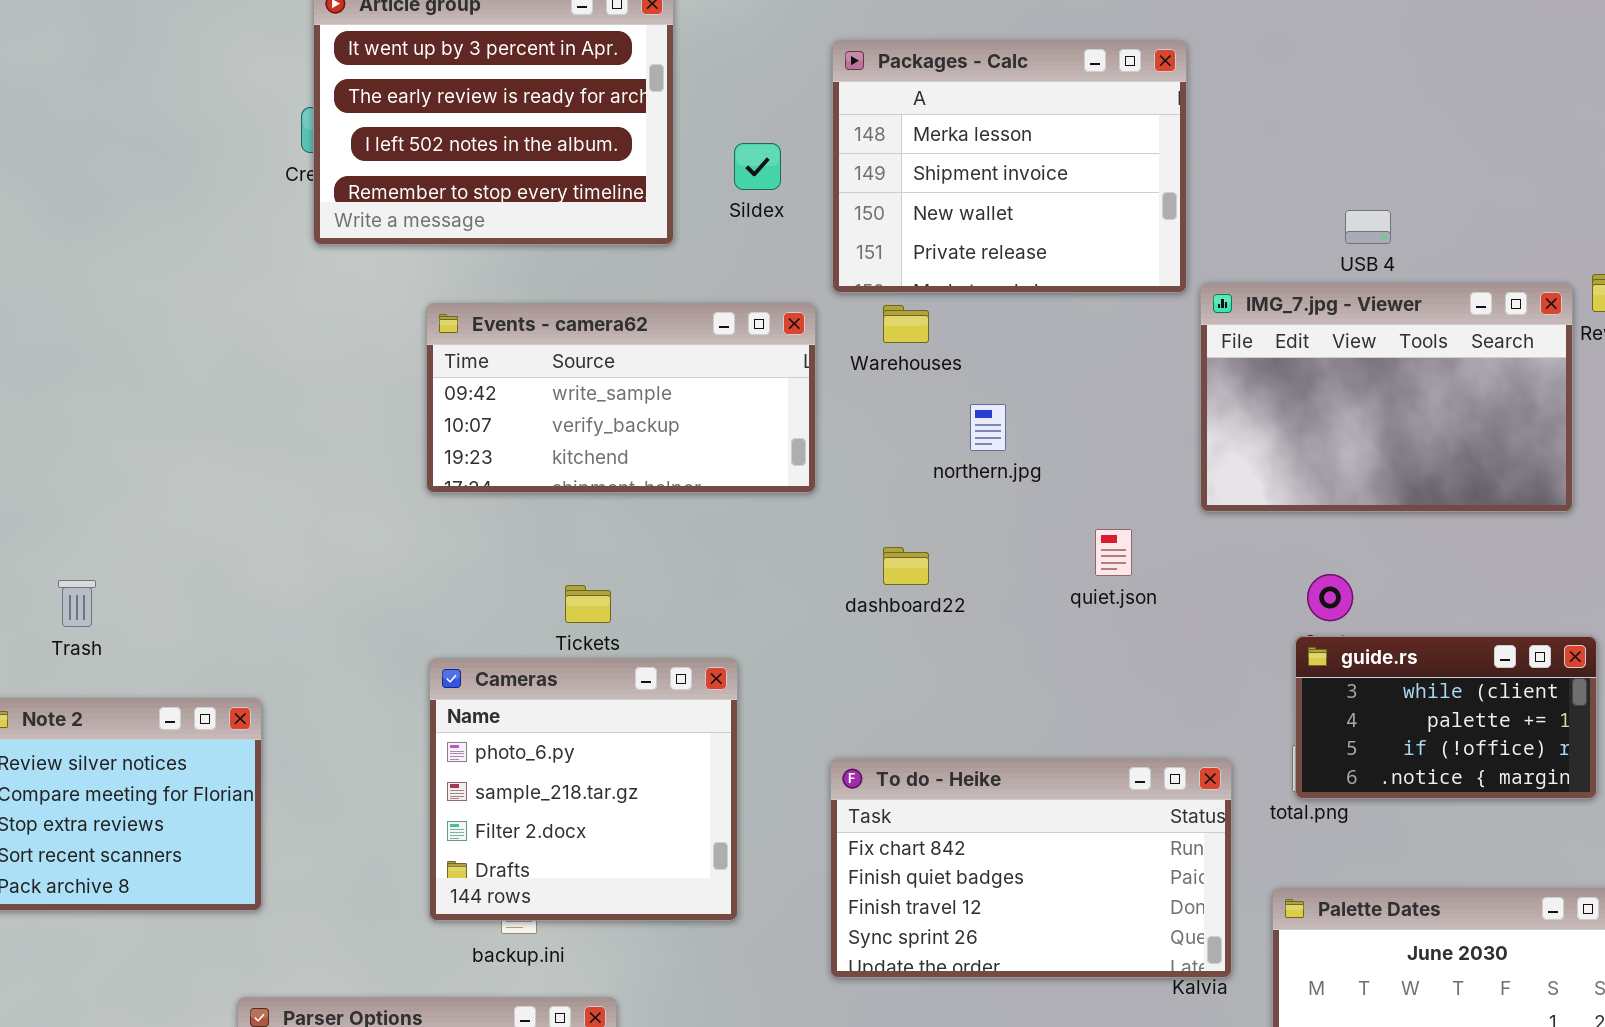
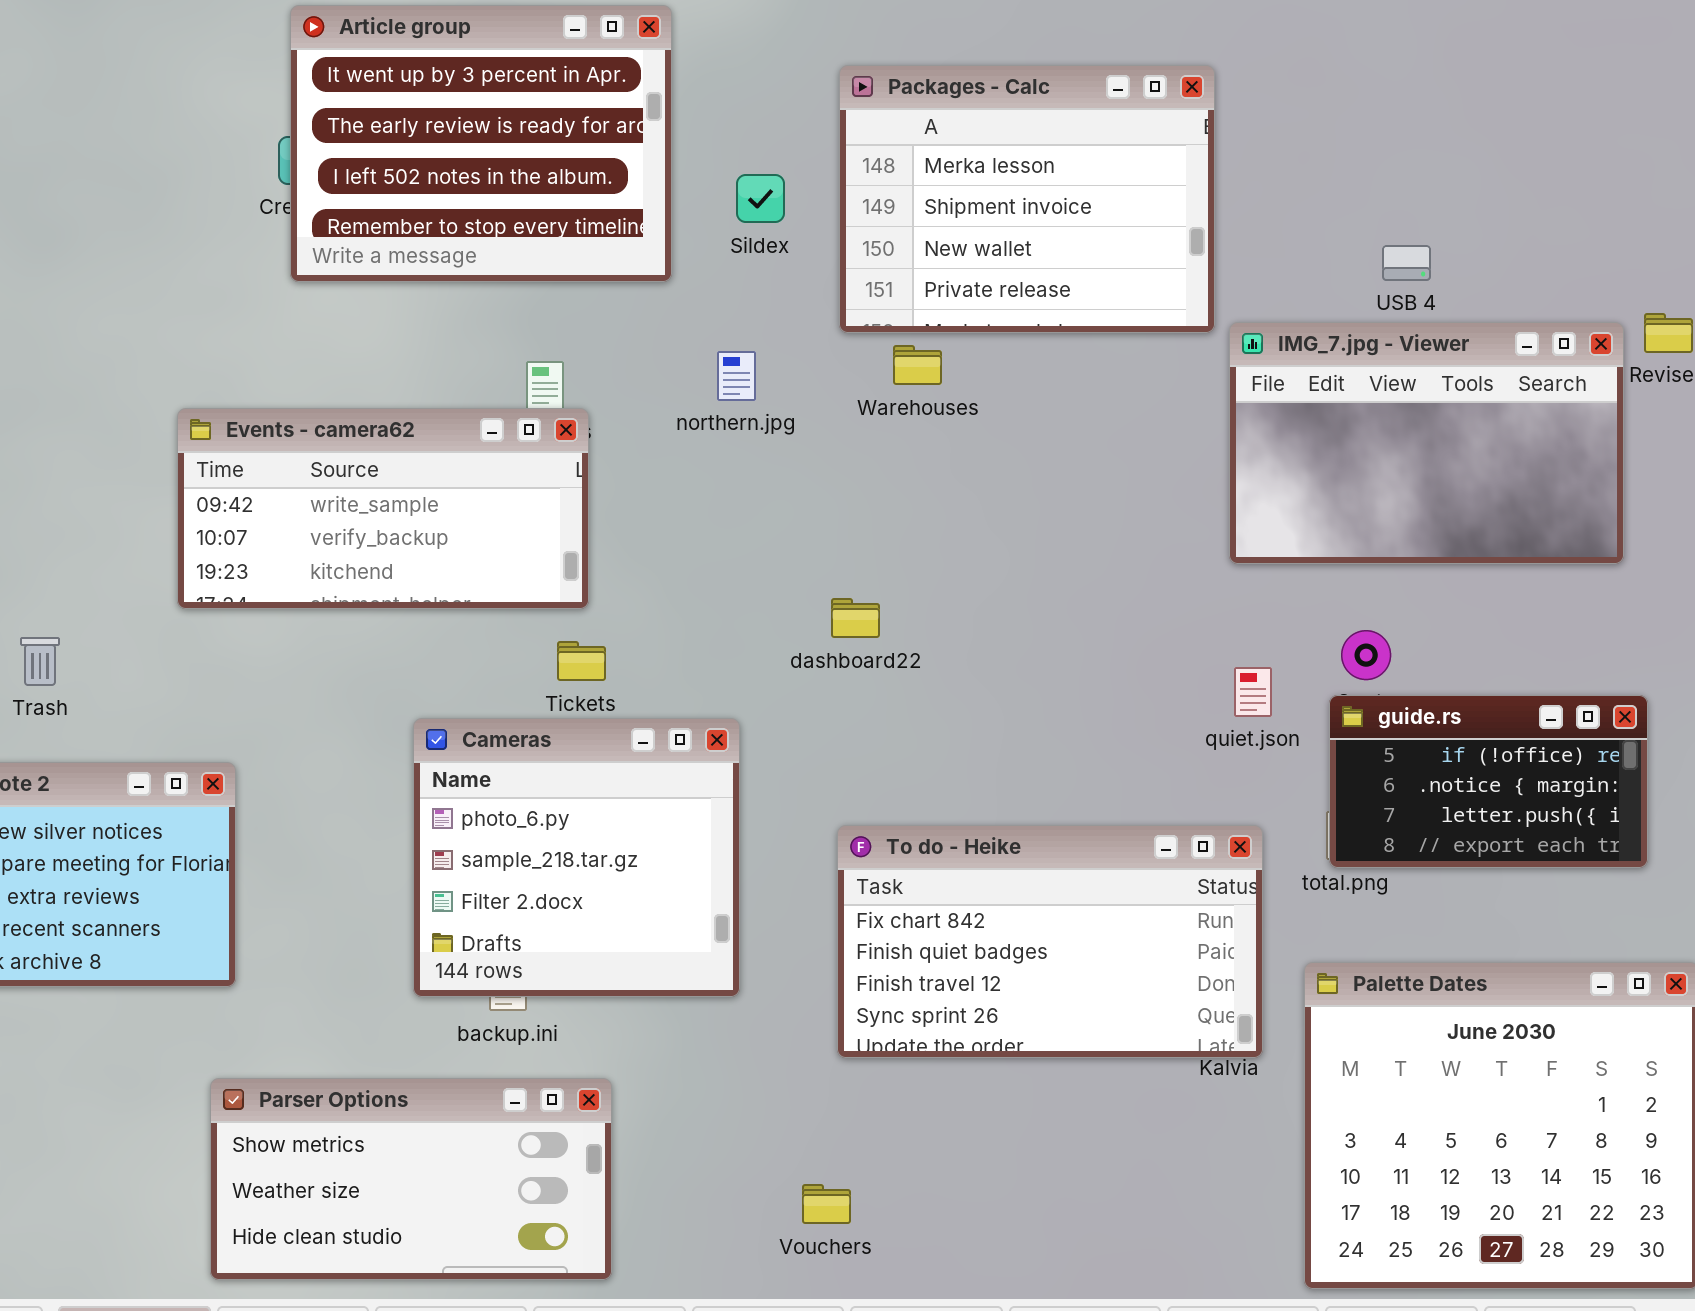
Events - camera62: [426,303,816,493] -> [177,408,589,609], moved
northern.jpg: [970,404,1006,451] -> [717,351,756,401], moved
quiet.json: [1095,529,1132,576] -> [1234,667,1272,717], moved
dashboard22: [883,547,929,585] -> [831,598,880,638], moved
guide.rs: [1295,636,1597,799] -> [1329,695,1648,868], scrolled down 2 rows

